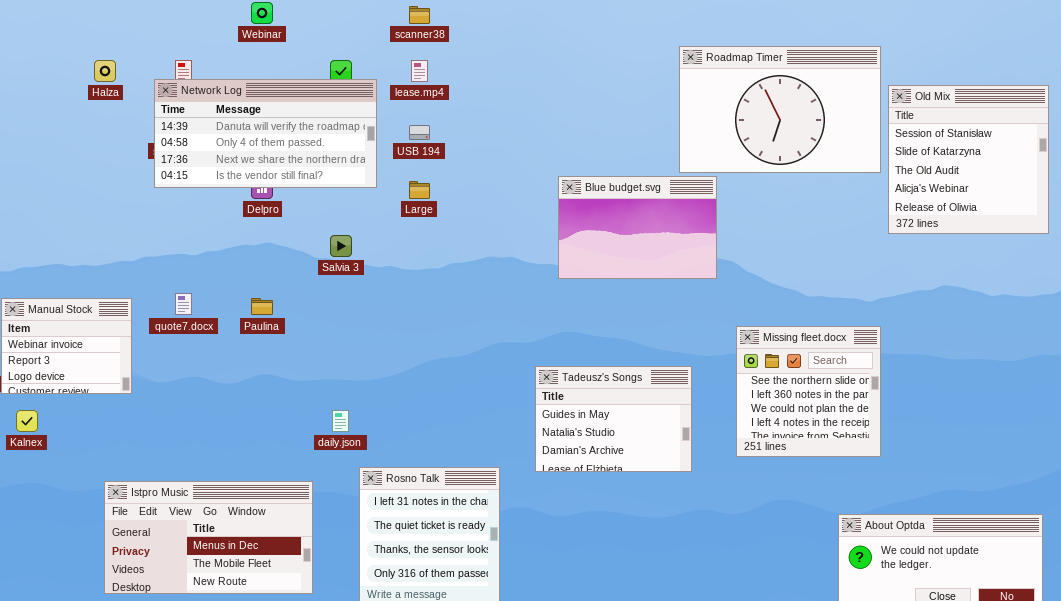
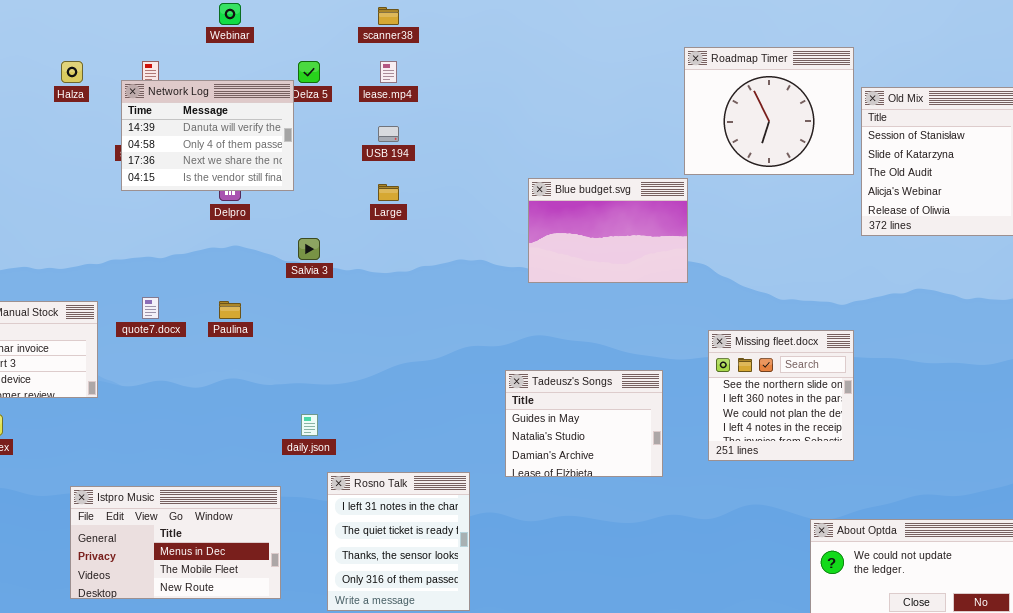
Roadmap Timer: [679,46,881,173] -> [684,47,854,175], resized
Network Log: [154,79,377,188] -> [121,80,294,191], resized

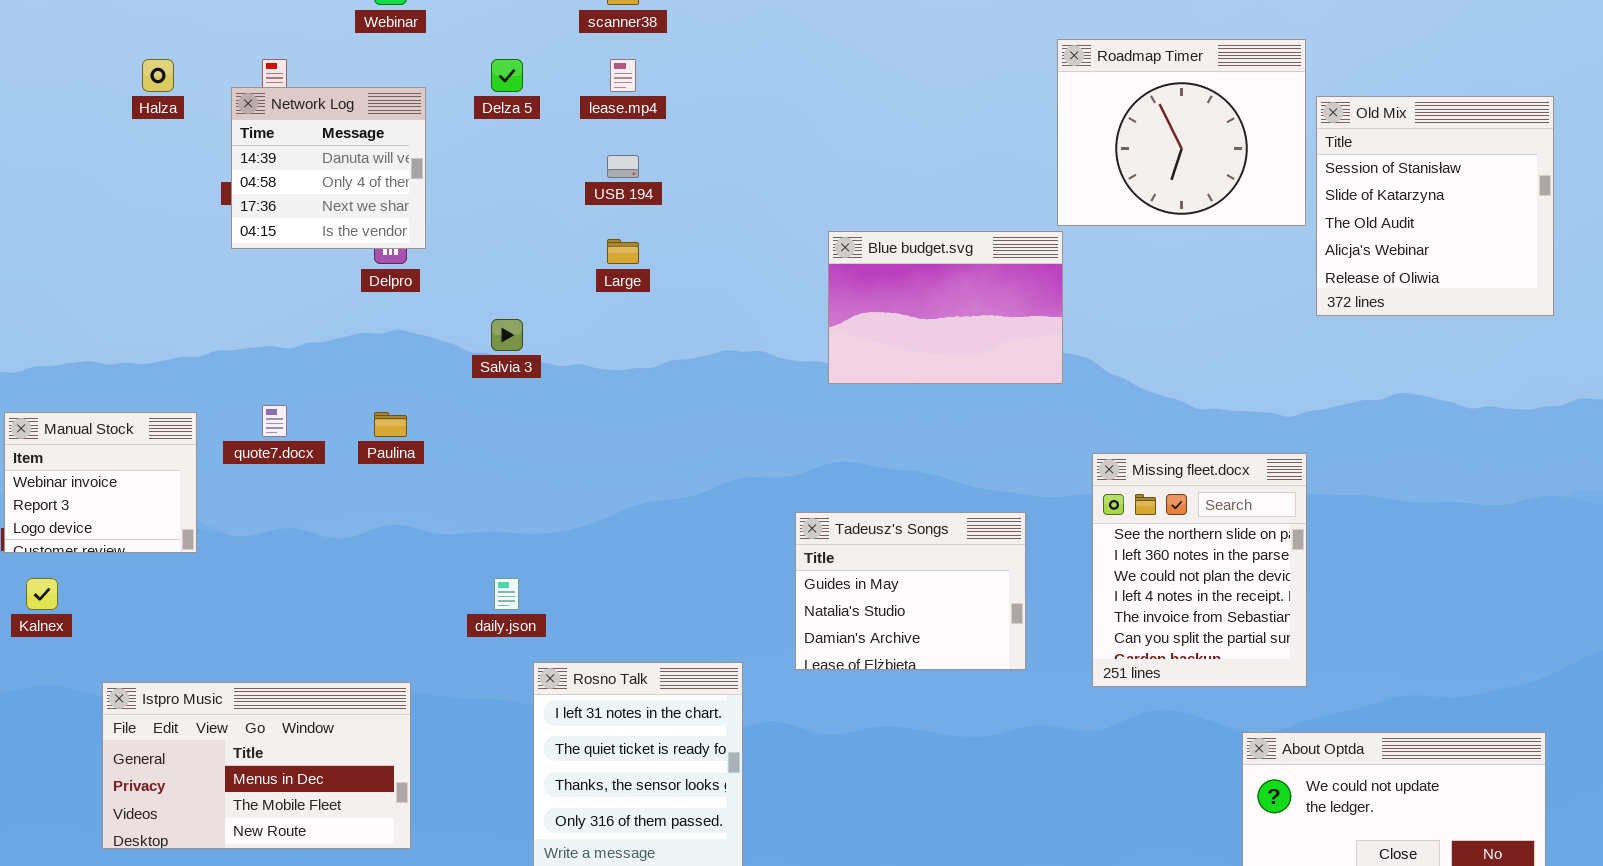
Network Log: [121,80,294,191] -> [231,87,426,249], resized
Missing fleet.docx: [708,330,854,461] -> [1092,453,1307,687], resized
Istpro Music: [70,486,281,599] -> [102,682,411,849], moved

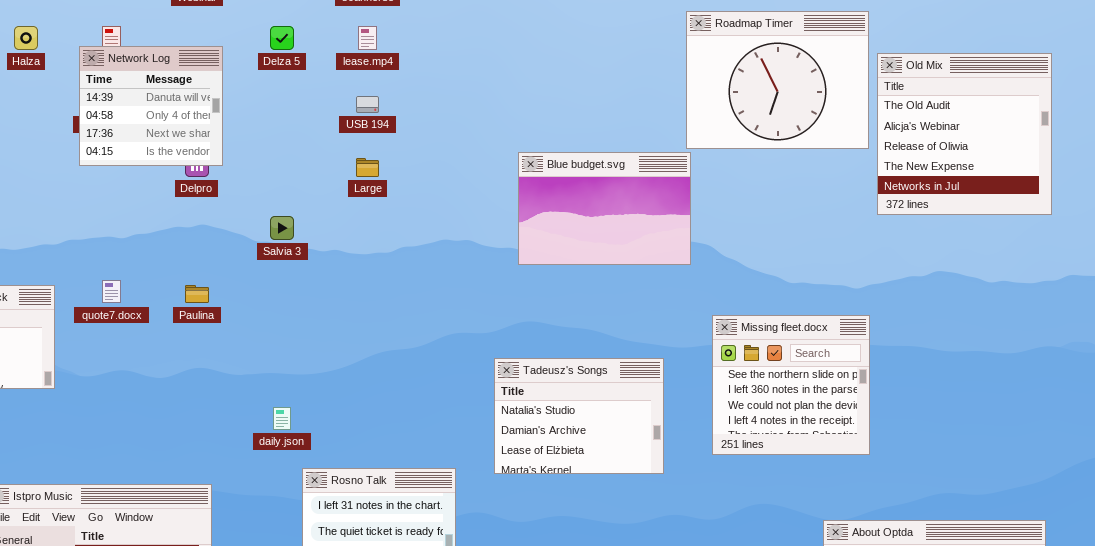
Old Mix: [1316,96,1554,316] -> [877,53,1052,215], scrolled down 2 rows
Missing fleet.docx: [1092,453,1307,687] -> [712,315,870,455], resized
Tadeusz's Songs: [795,512,1026,670] -> [494,358,664,474], scrolled down 1 row

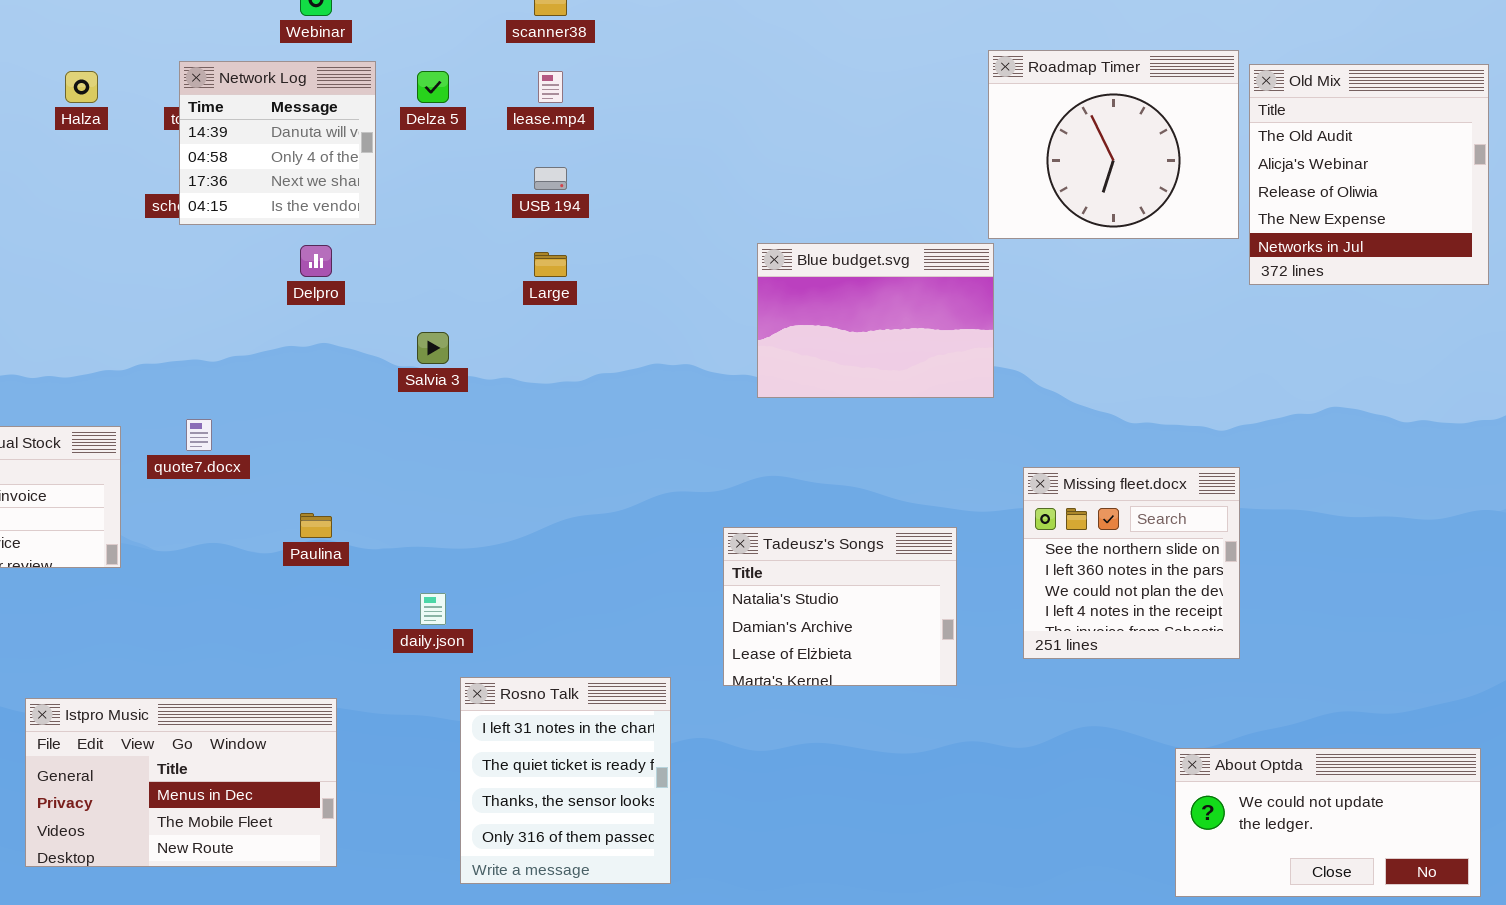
Network Log: [79,46,223,166] -> [179,61,376,225], moved
Old Mix: [877,53,1052,215] -> [1249,64,1489,285], moved
Paulina: [185,285,209,303] -> [300,513,332,538], moved

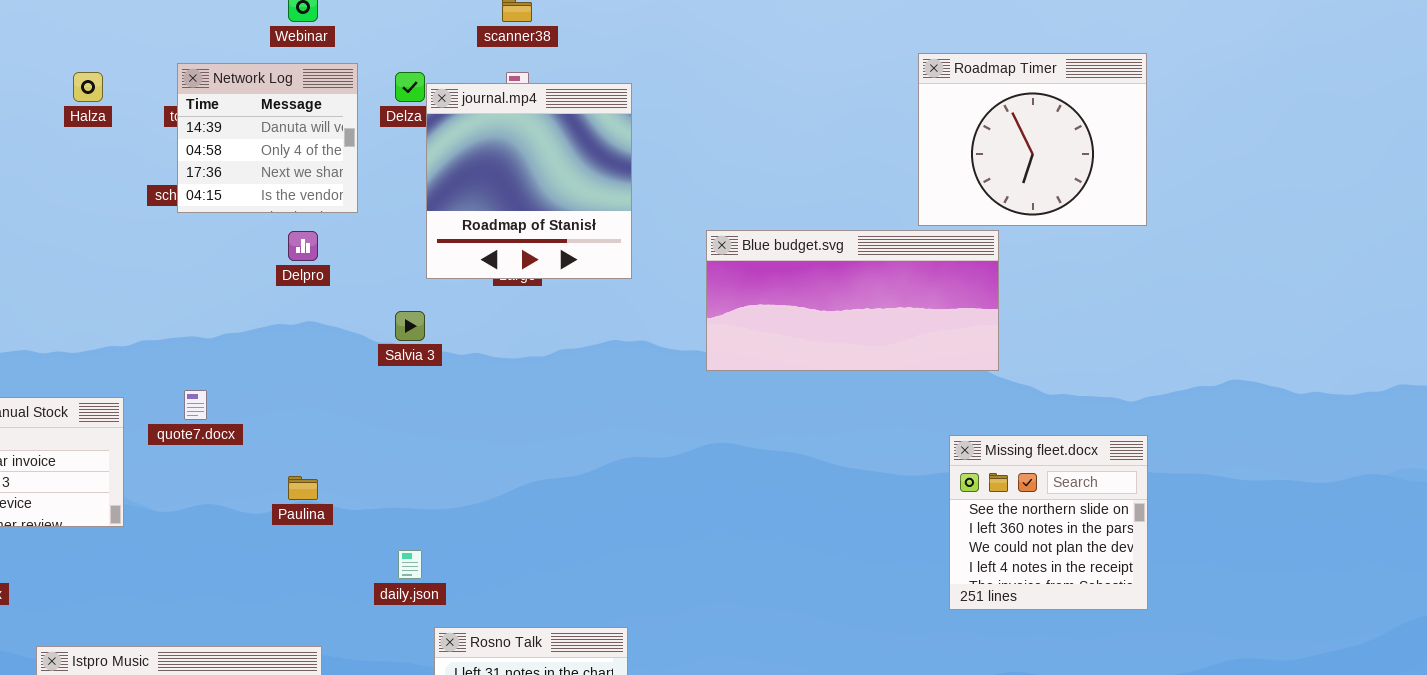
Old Mix: [1249,64,1489,285] -> none, closed
journal.mp4: none -> [426,83,632,279], opened
Blue budget.svg: [757,243,994,398] -> [706,230,999,371], resized
Tadeusz's Songs: [723,527,957,686] -> none, closed

